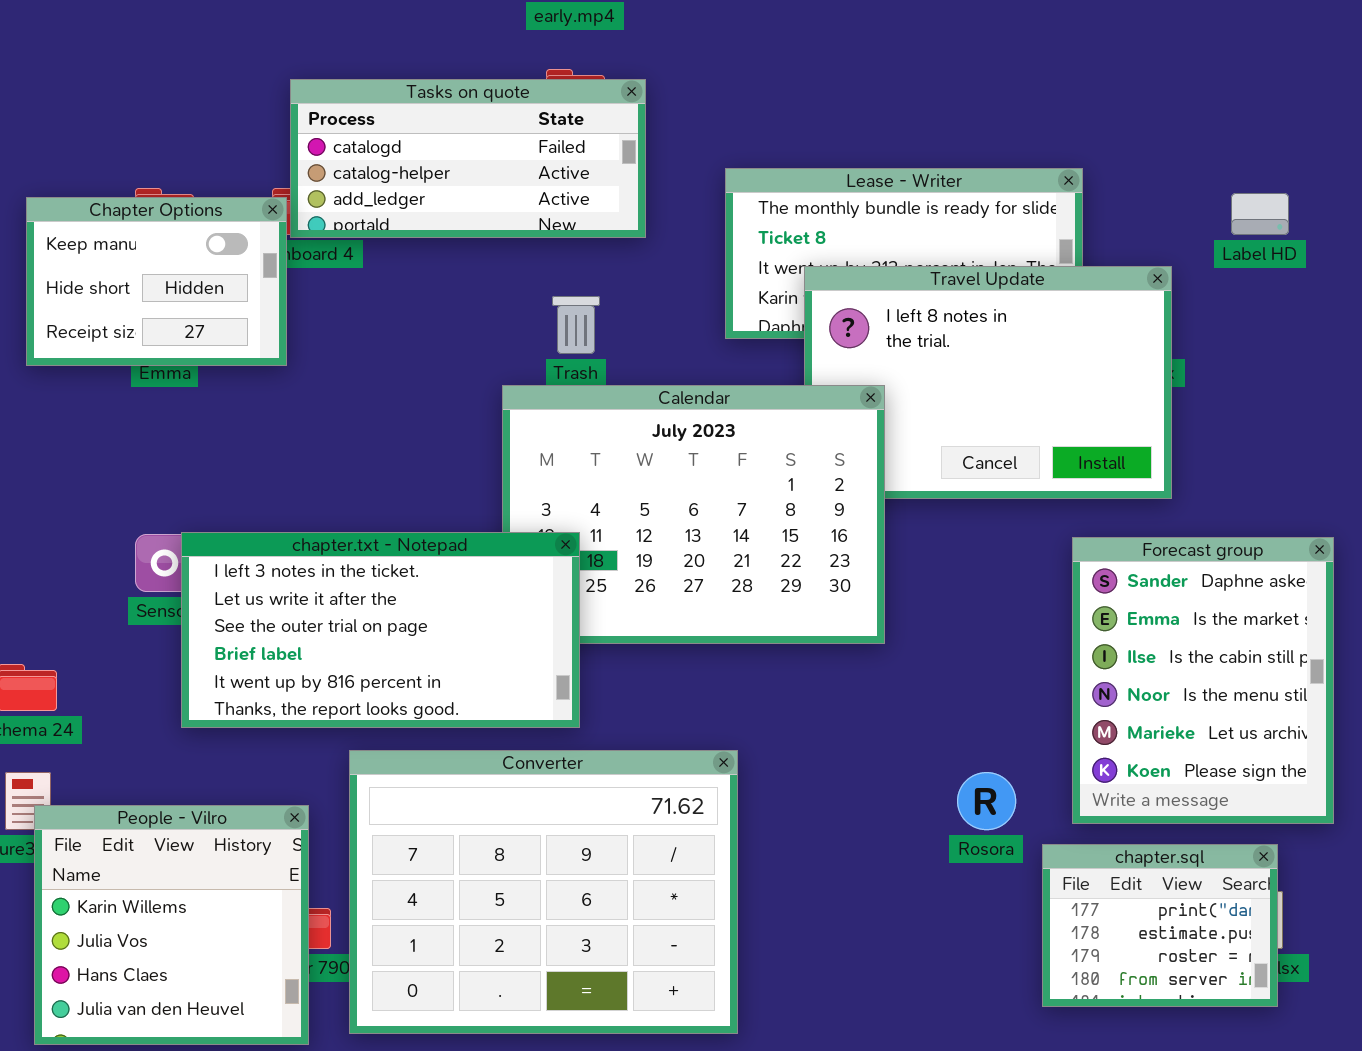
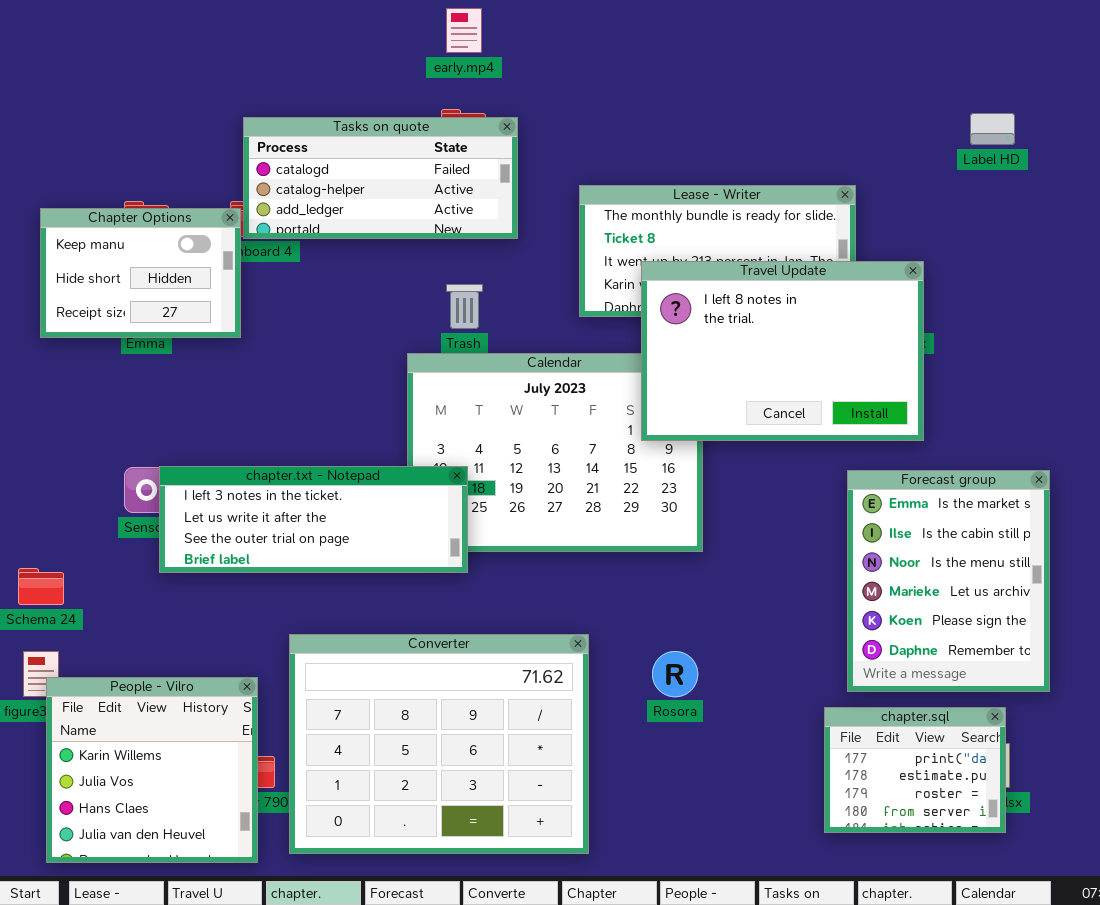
Label HD: [1231,193,1289,235] -> [970,113,1015,145], moved
Travel Update: [804,266,1172,499] -> [641,261,924,441], raised
chapter.txt - Notepad: [181,532,580,728] -> [159,466,468,573], resized
Forecast group: [1072,537,1334,824] -> [847,470,1050,692], scrolled down 1 row
Rosora: [957,772,1016,830] -> [652,651,698,697], moved

